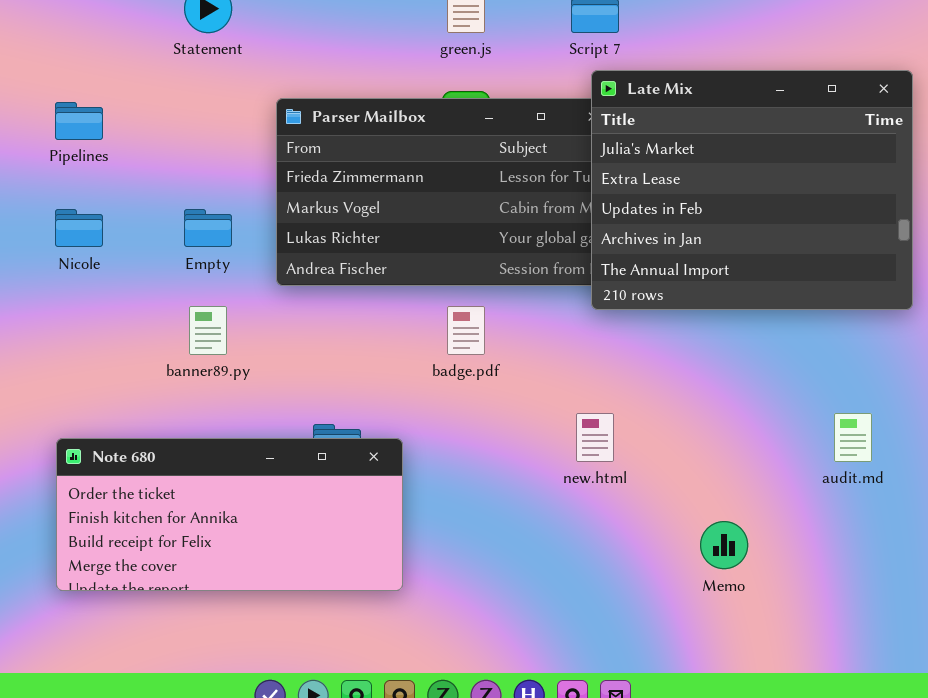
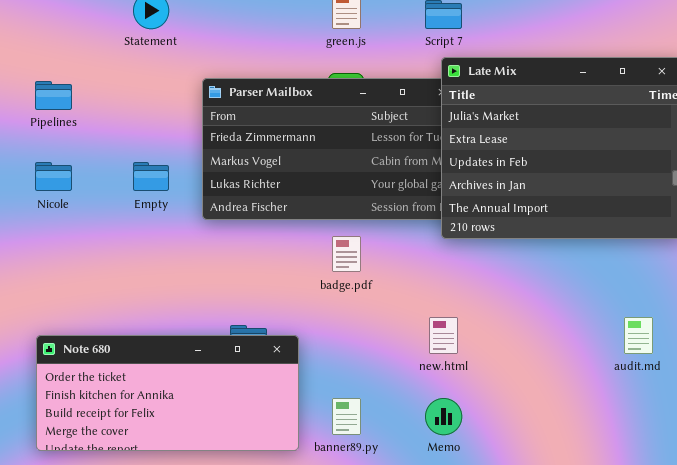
banner89.py: [189,306,227,355] -> [332,398,361,435], moved
Memo: [700,521,748,569] -> [425,398,462,435], moved

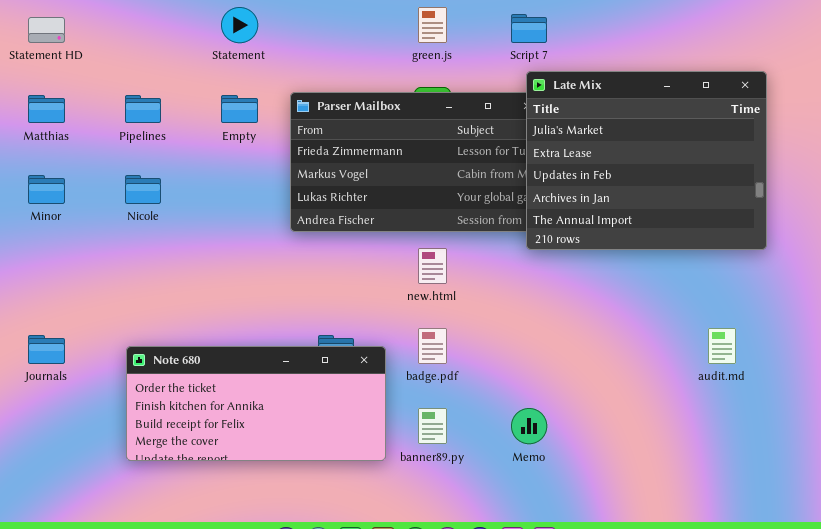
Empty: [133,162,169,191] -> [221,95,258,123], moved
badge.pdf: [332,236,361,272] -> [418,328,447,364], moved
new.html: [429,317,458,354] -> [418,248,447,284], moved

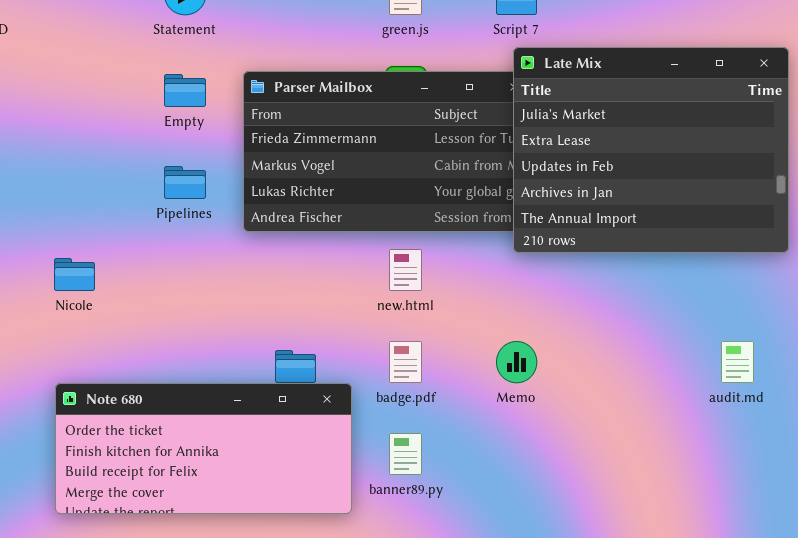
Pipelines: [125,95,161,123] -> [164,166,206,199], moved
Nicole: [125,175,161,204] -> [54,258,95,291], moved
Note 680: [126,346,386,461] -> [55,383,352,514], moved
Memo: [511,408,547,444] -> [496,341,537,383], moved

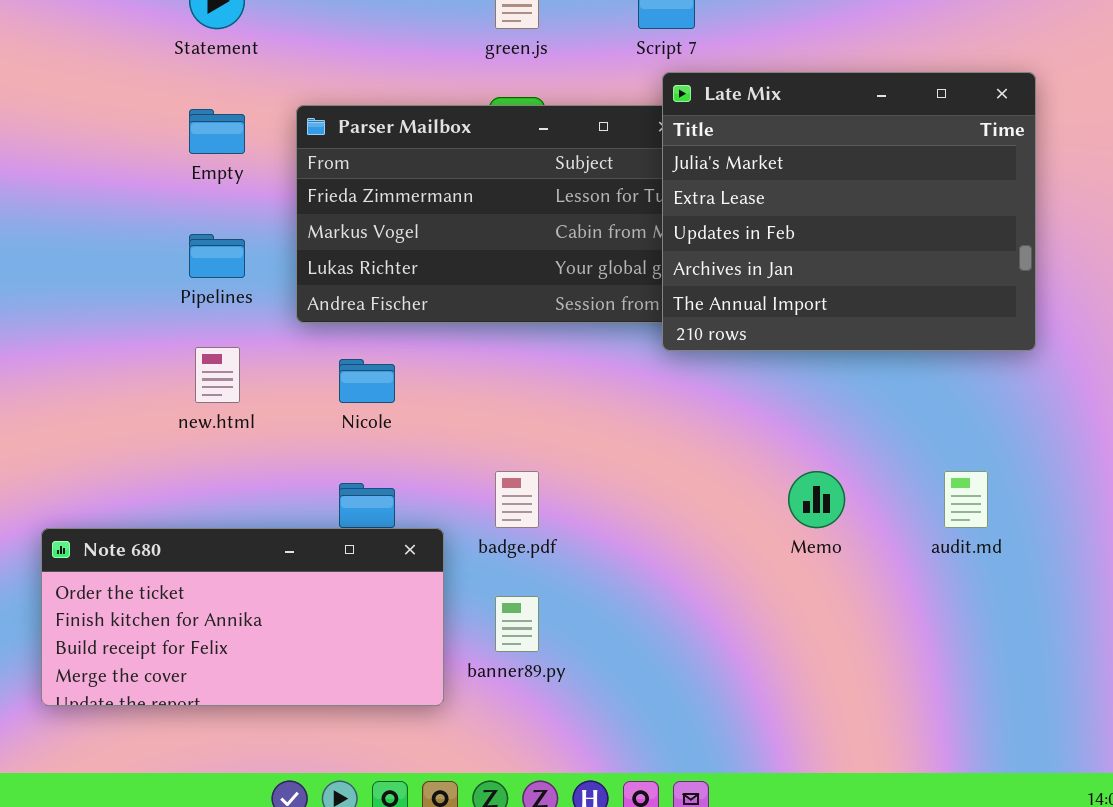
new.html: [389,249,422,291] -> [195,347,240,403], moved
Nicole: [54,258,95,291] -> [339,359,395,403], moved
Memo: [496,341,537,383] -> [788,471,845,528], moved

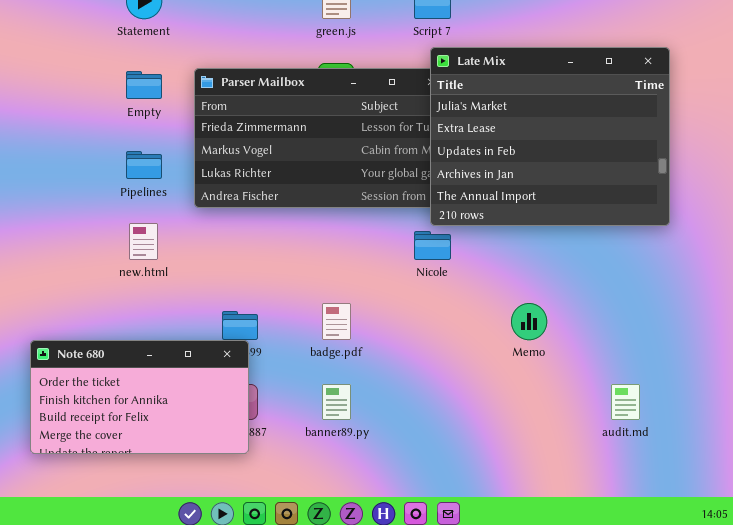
Nicole: [339,359,395,403] -> [414,231,451,260], moved
audit.md: [944,471,988,528] -> [611,384,640,420], moved
Note 680: [41,528,444,706] -> [30,340,249,454], resized

